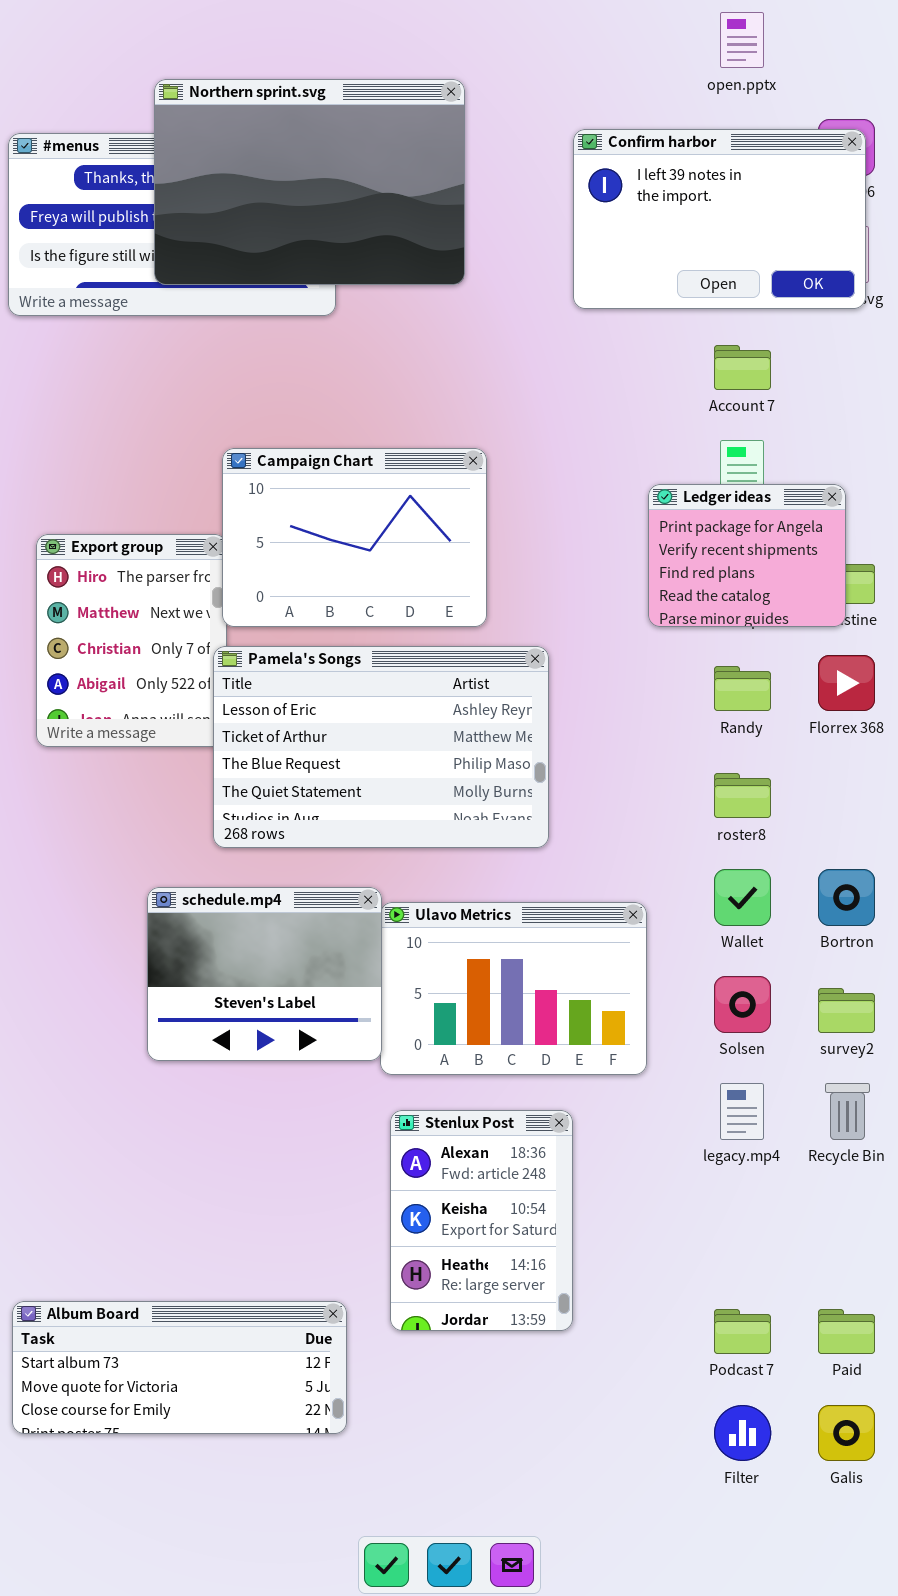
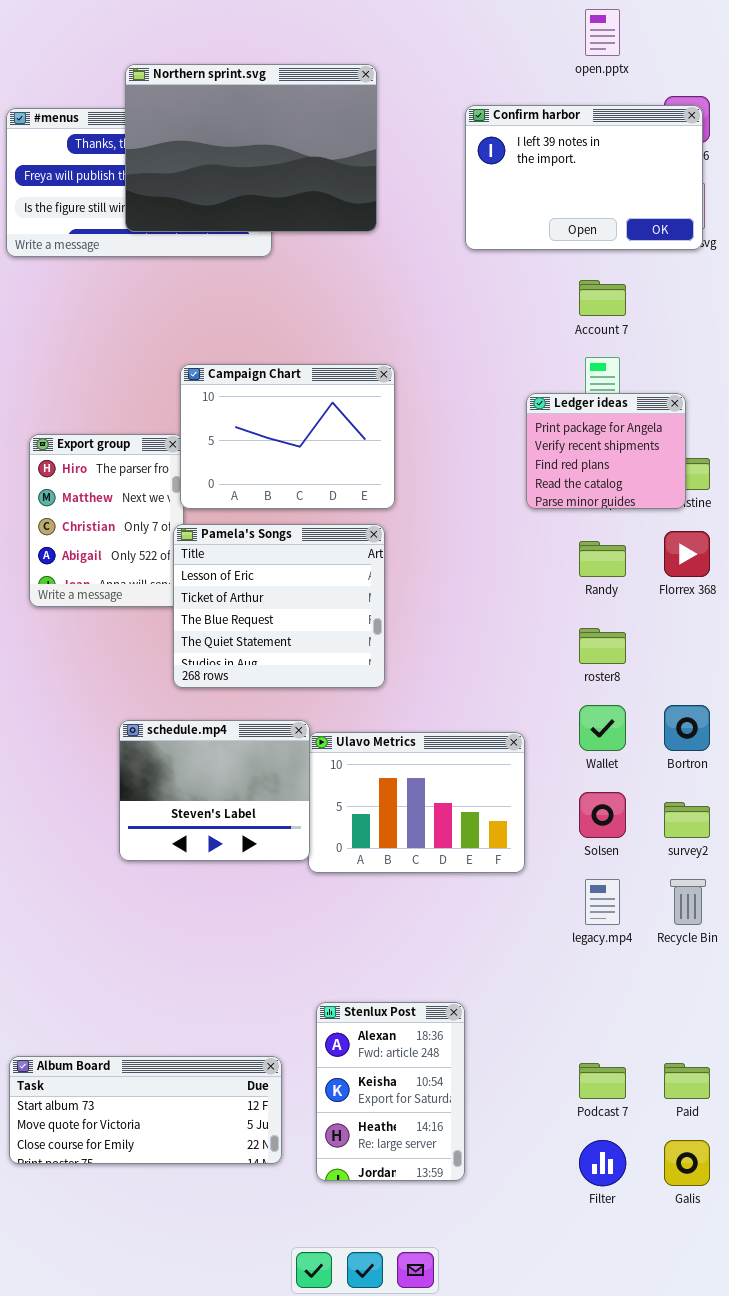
Pamela's Songs: [213,646,549,848] -> [173,524,385,688], resized
Stenlux Post: [390,1110,573,1331] -> [316,1002,465,1181], moved

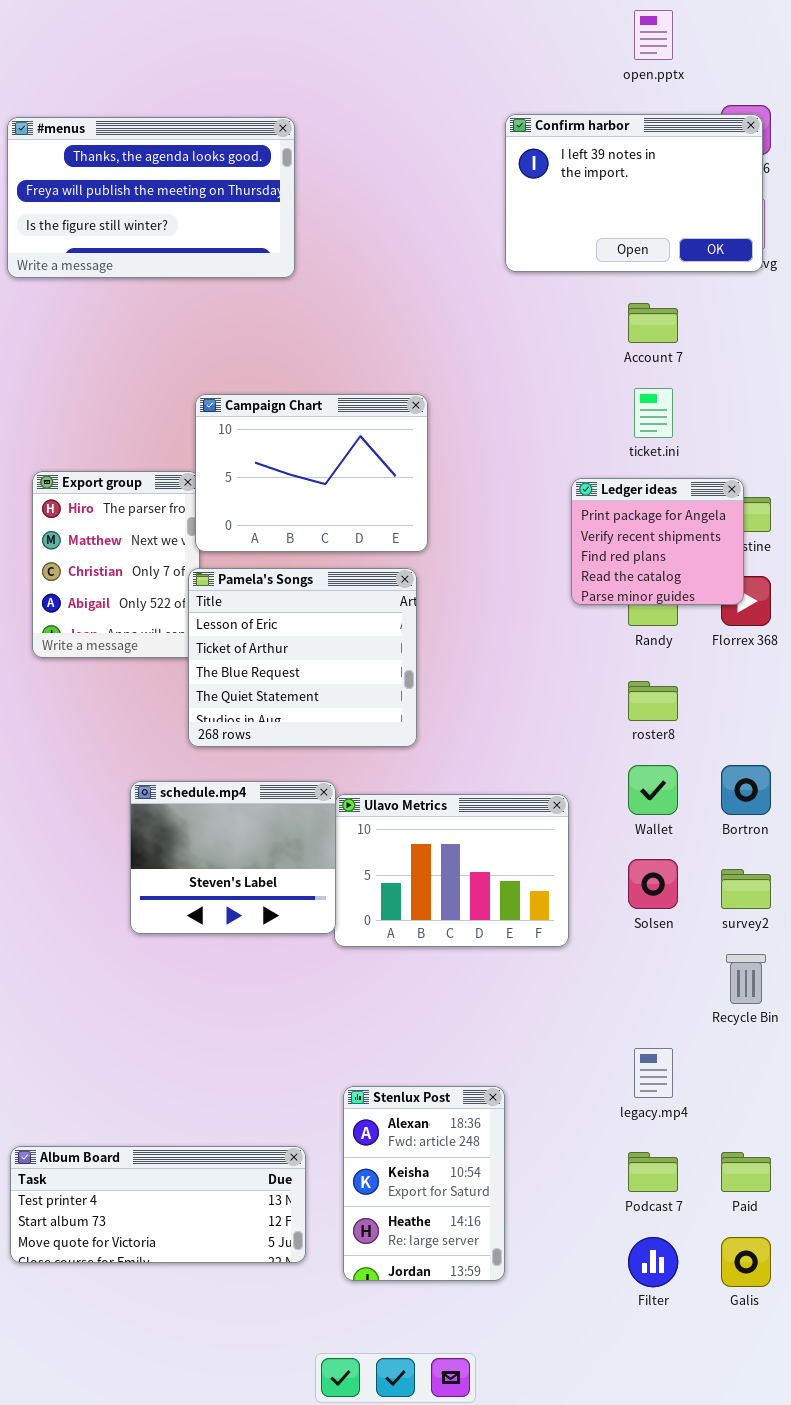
Northern sprint.svg: [125,64,377,232] -> none, closed
Ledger ideas: [526,393,686,509] -> [571,478,744,605], moved
legacy.mp4: [585,879,620,925] -> [634,1048,673,1098], moved
Album Board: [9,1056,282,1164] -> [10,1146,306,1263], scrolled up 1 row

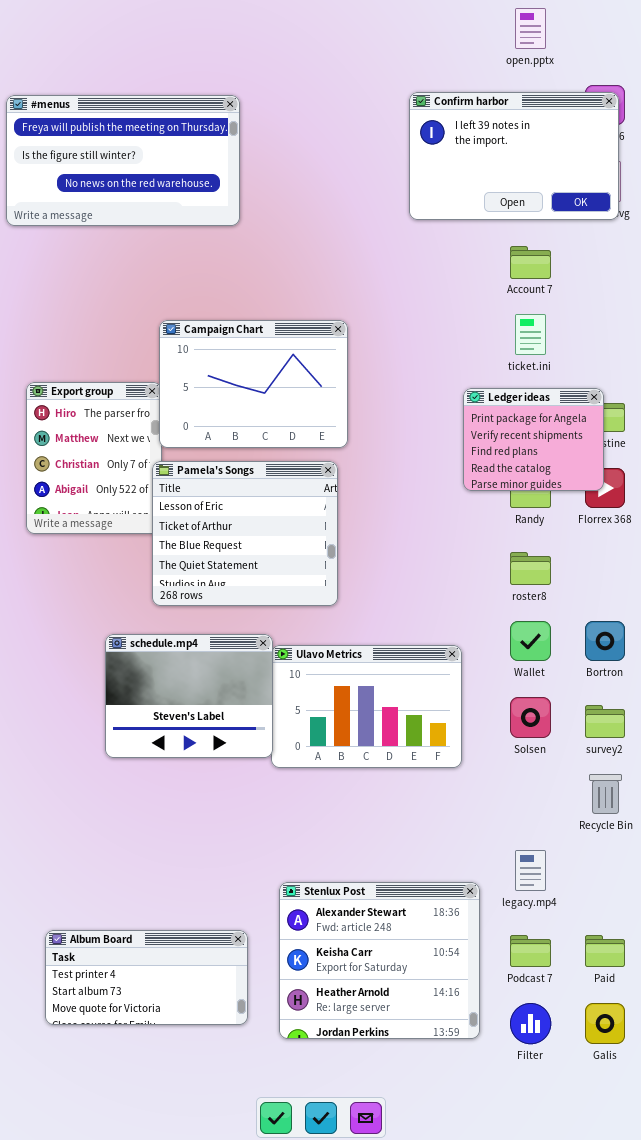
#menus: [7,117,295,278] -> [6,95,240,226], scrolled down 1 row
Stenlux Post: [343,1086,505,1281] -> [279,882,480,1039], resized
Album Board: [10,1146,306,1263] -> [45,930,248,1025], resized

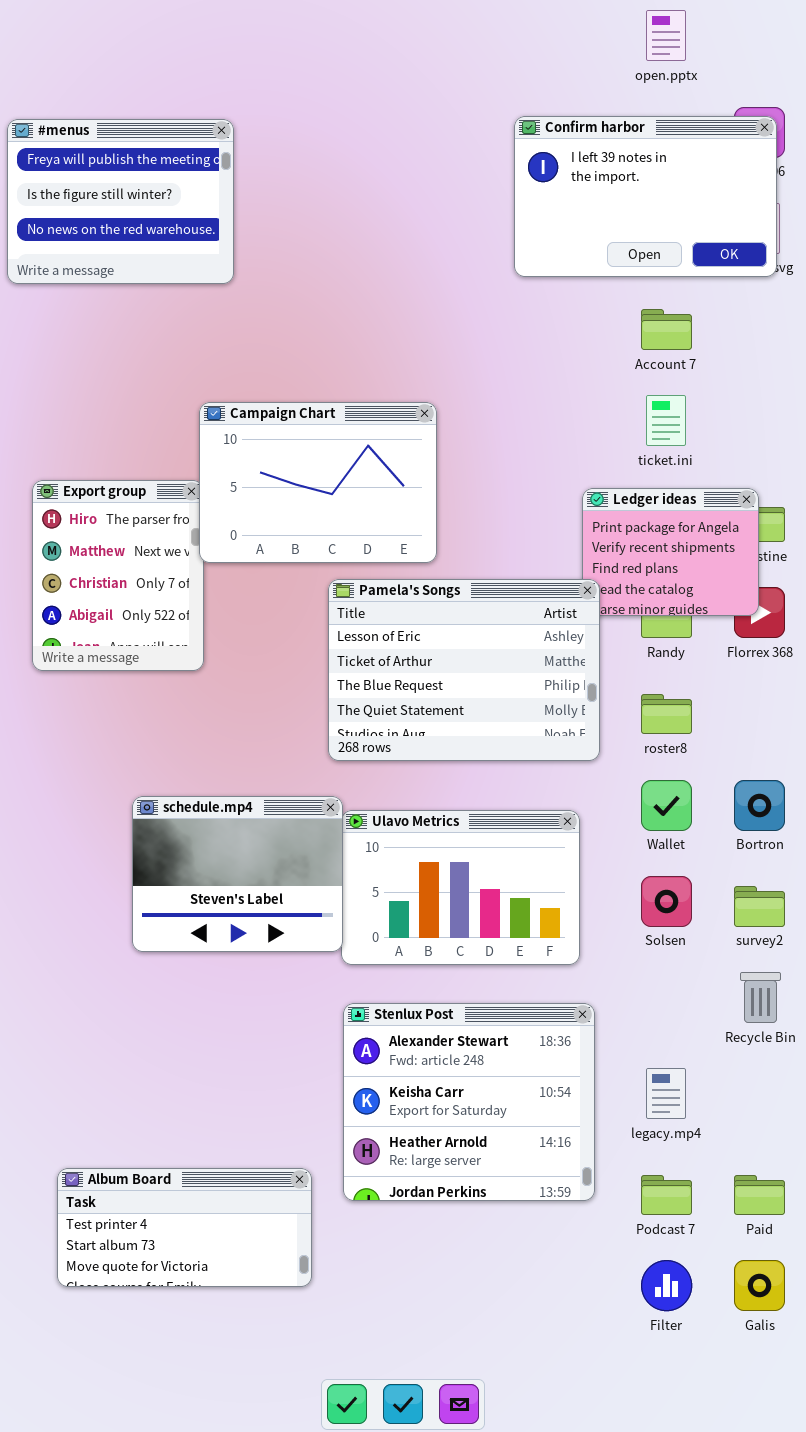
#menus: [6,95,240,226] -> [7,119,234,284], resized
Pamela's Songs: [152,461,338,606] -> [328,579,600,761], moved, resized
Stenlux Post: [279,882,480,1039] -> [343,1003,595,1201], moved

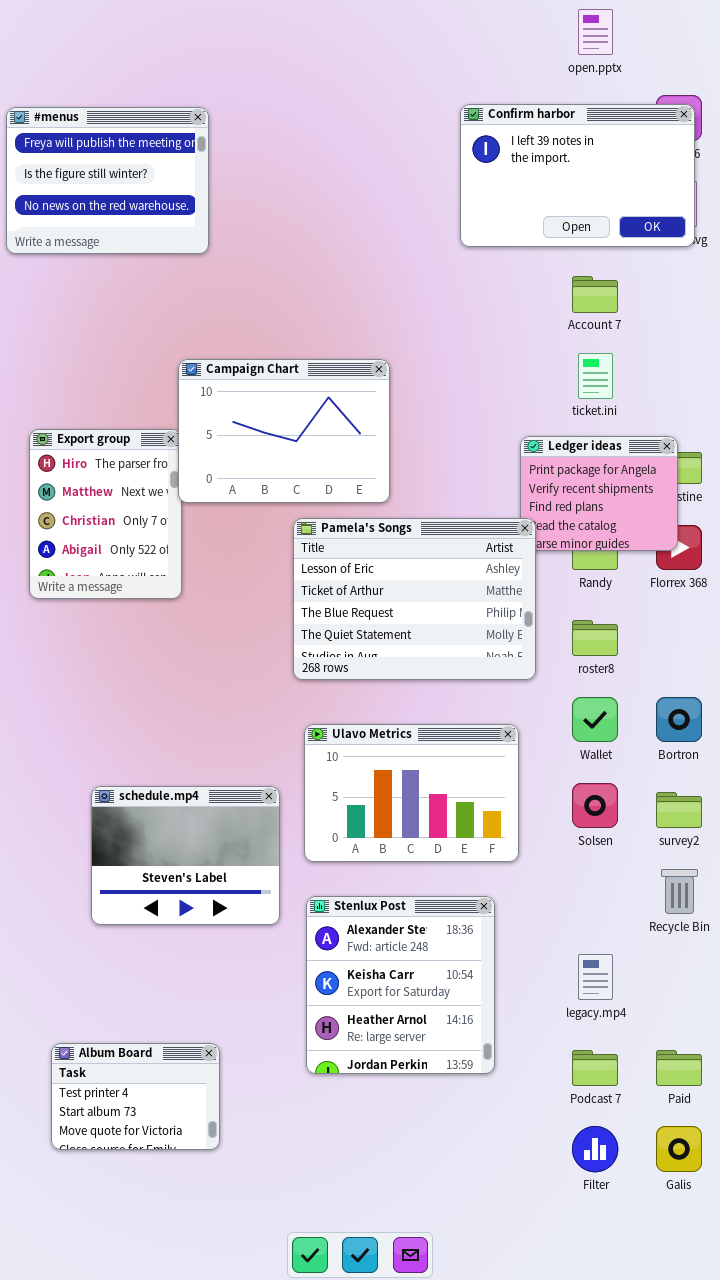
schedule.mp4: [132,796,343,952] -> [91,786,280,925], moved
Stenlux Post: [343,1003,595,1201] -> [306,896,495,1074], resized
Album Board: [57,1168,312,1287] -> [51,1043,220,1150], resized

